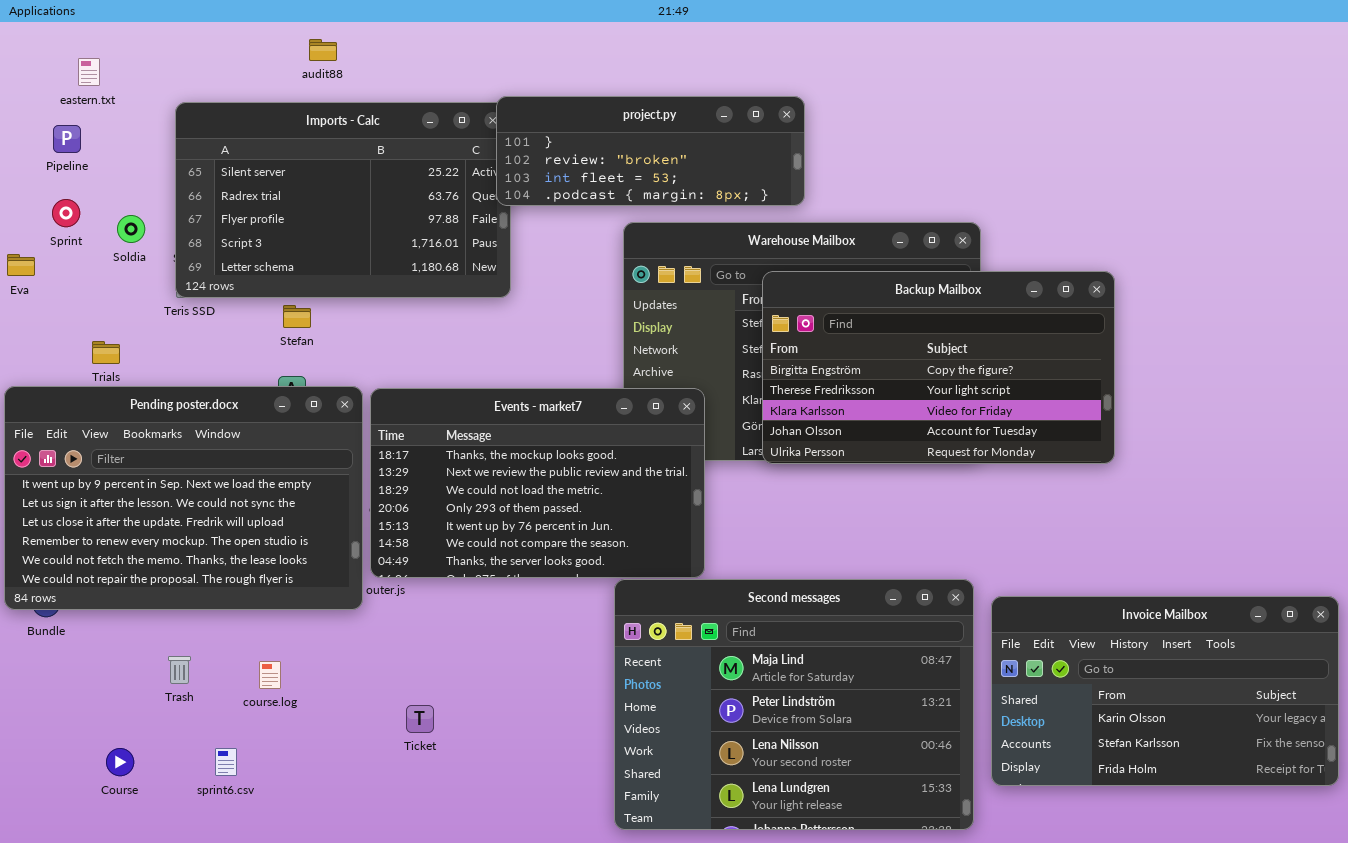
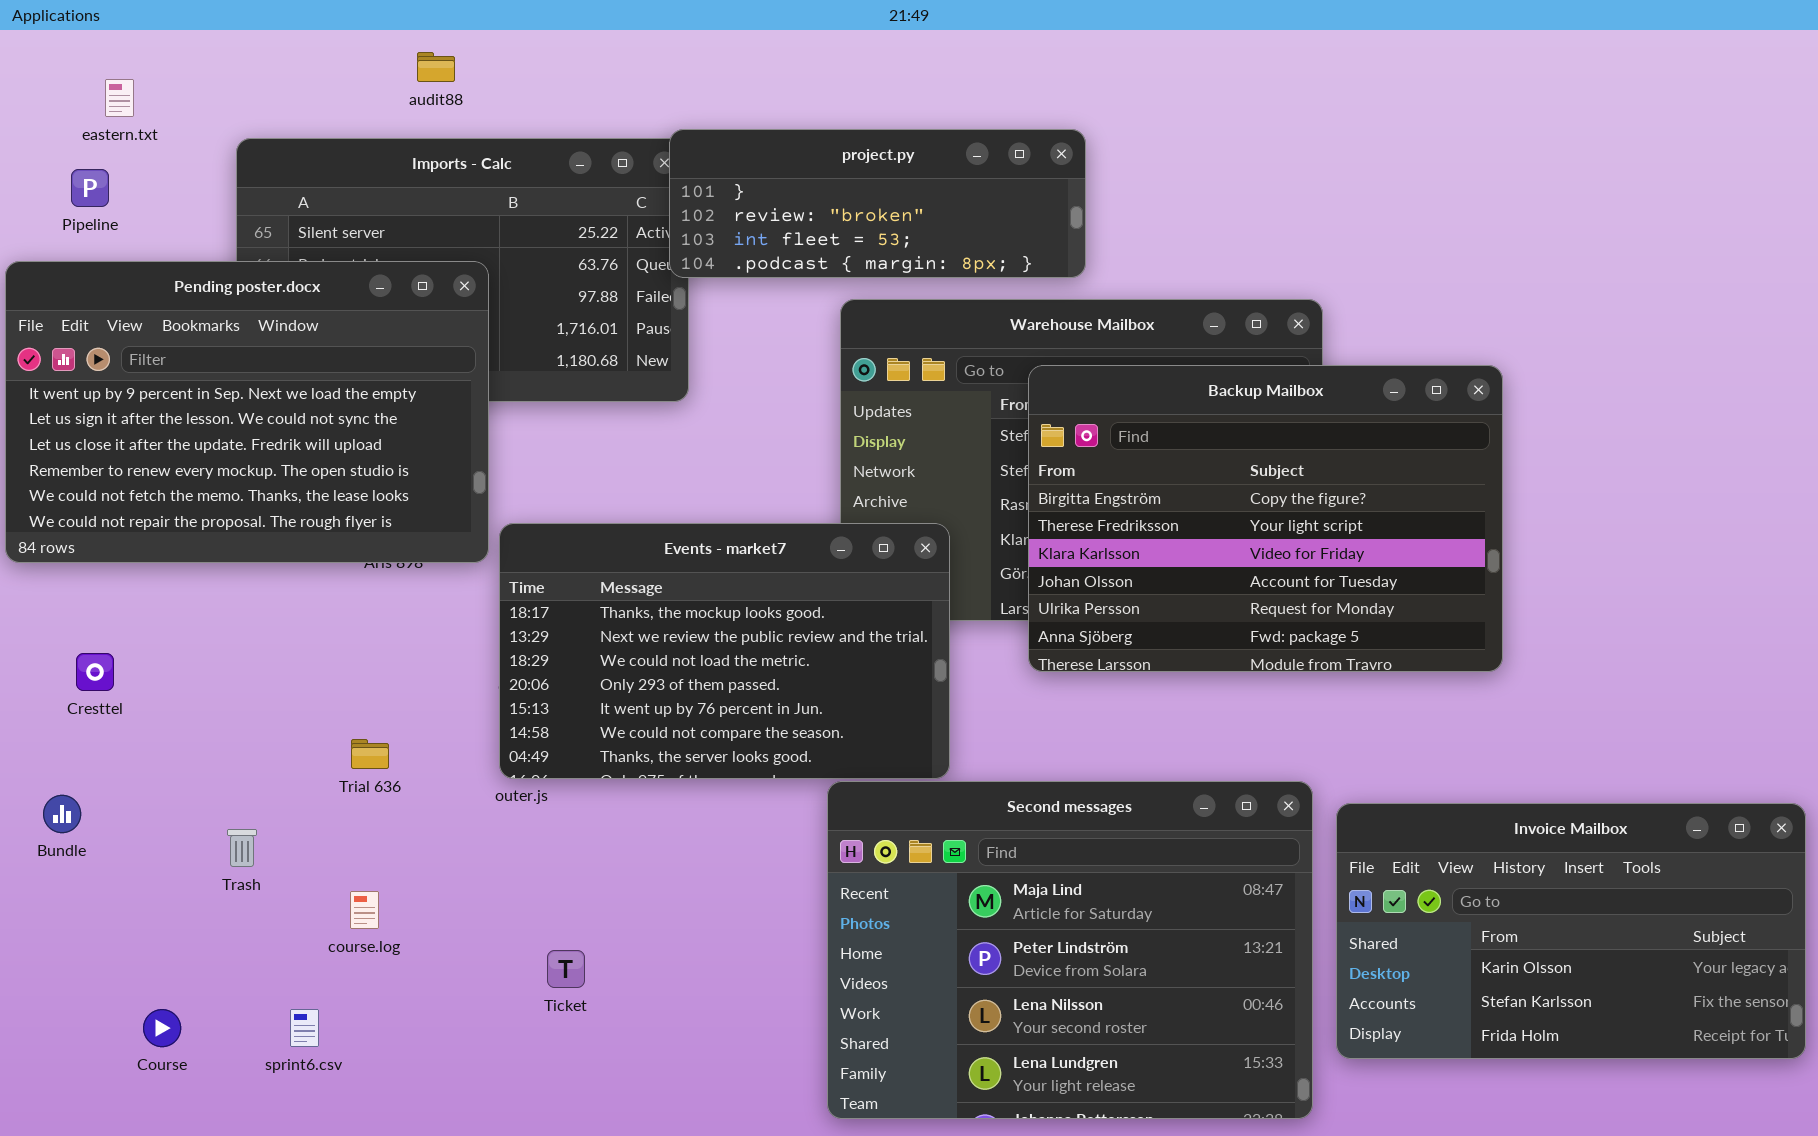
Backup Mailbox: [762,271,1115,464] -> [1028,365,1503,672], resized
Pending poster.docx: [4,386,363,610] -> [5,261,489,563], moved
Trash: [168,656,191,684] -> [227,829,257,867], moved

